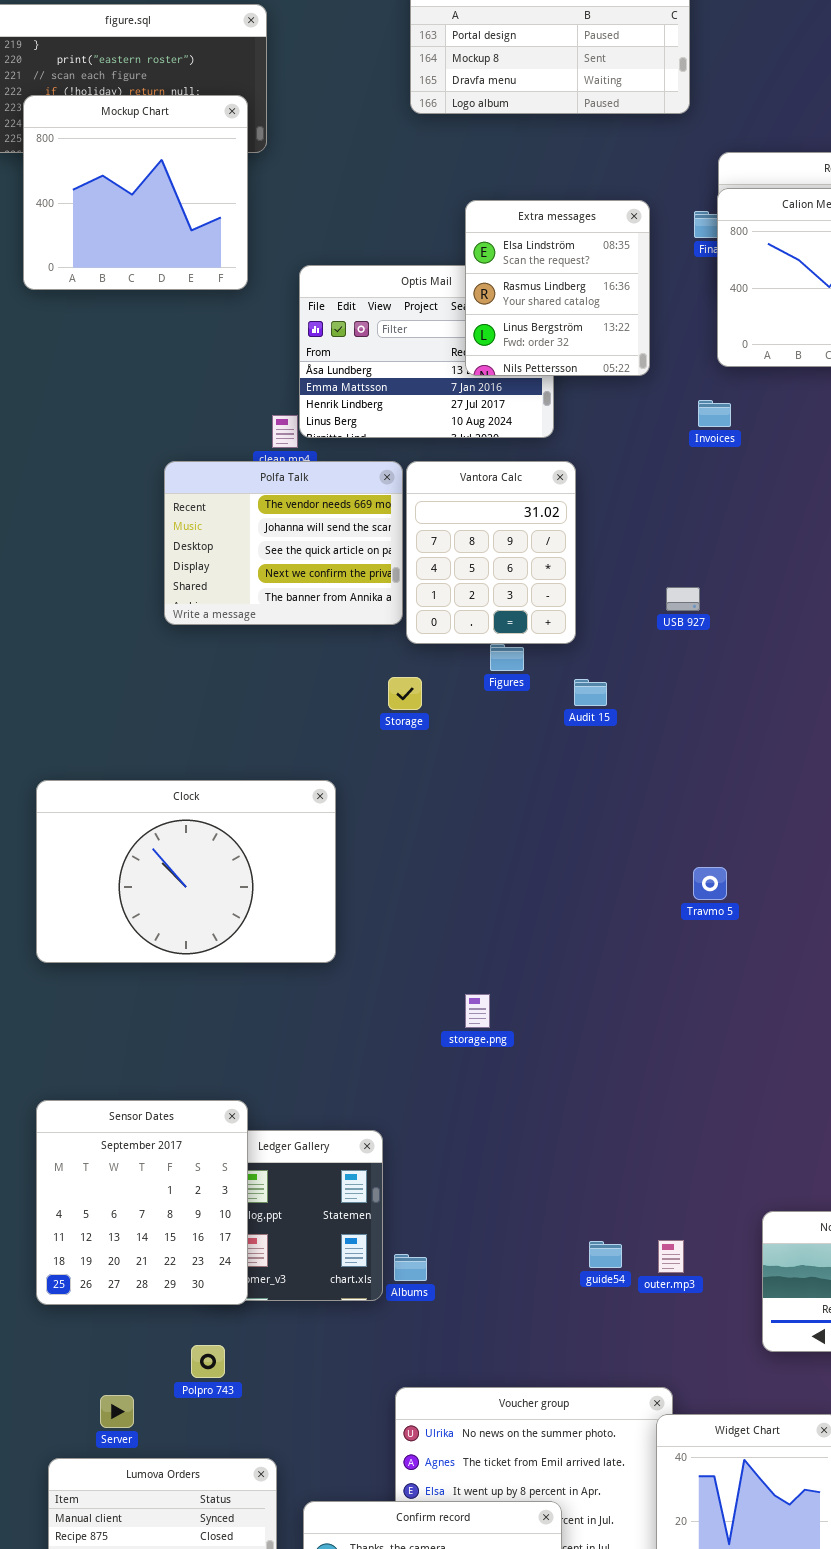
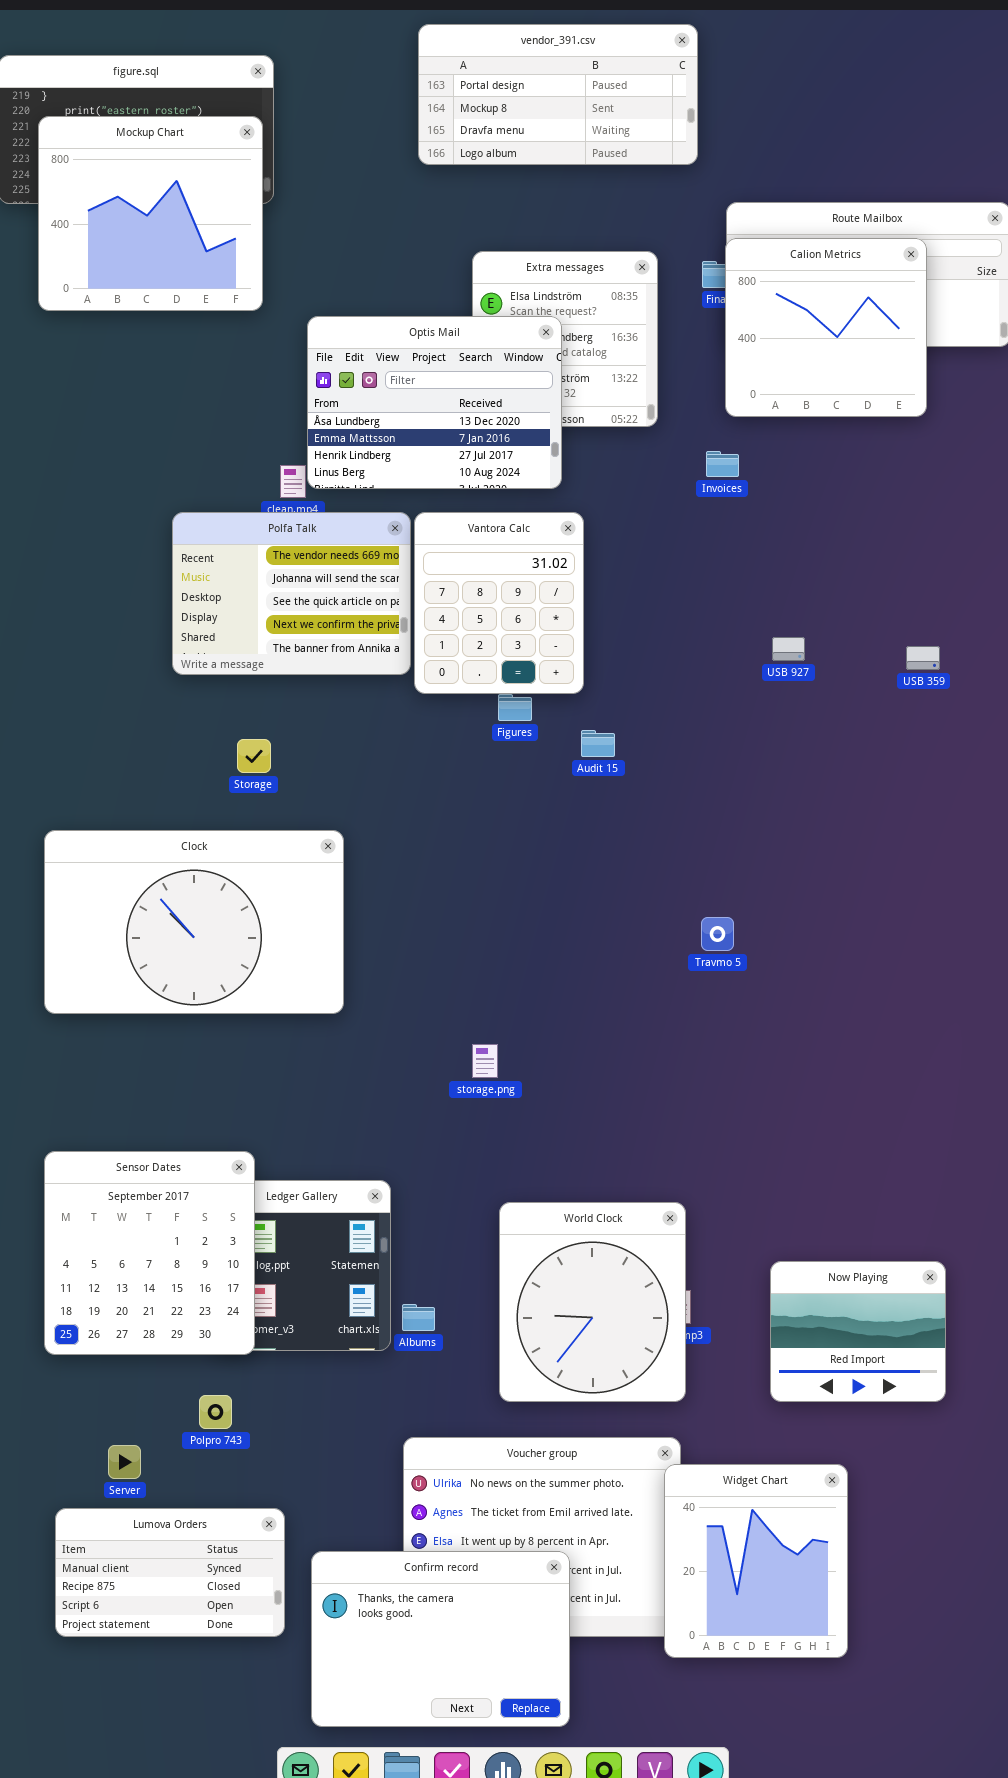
Mockup Chart: [23,95,248,290] -> [38,116,263,311], moved
Optis Mail: [299,265,554,438] -> [307,316,562,489], raised
USB 927: [666,587,700,611] -> [772,637,805,661], moved
Storage: [388,677,422,710] -> [237,739,271,773], moved
World Clock: none -> [499,1202,686,1402], opened

